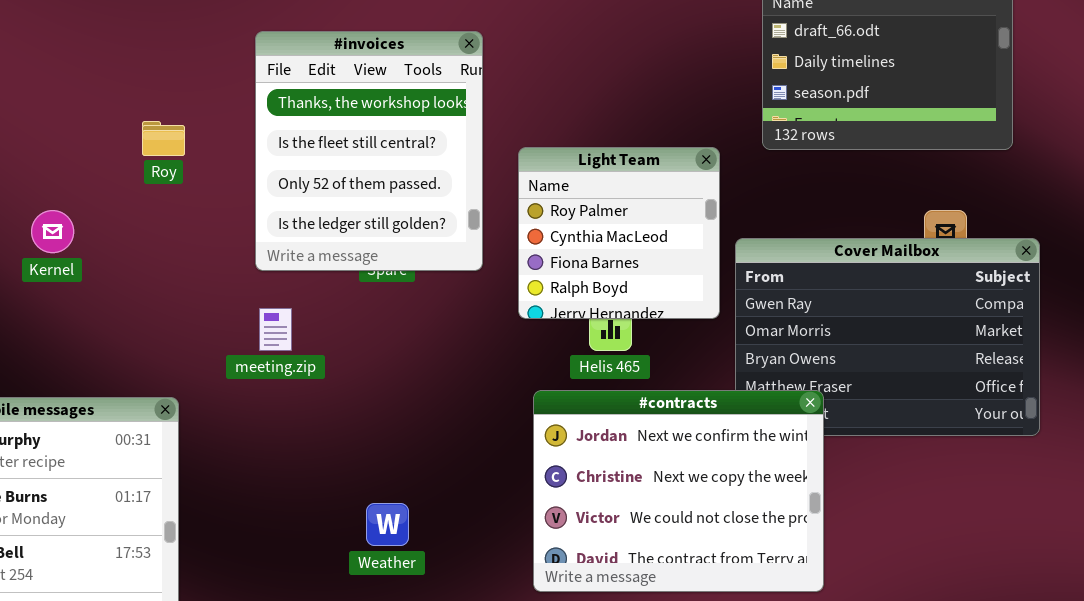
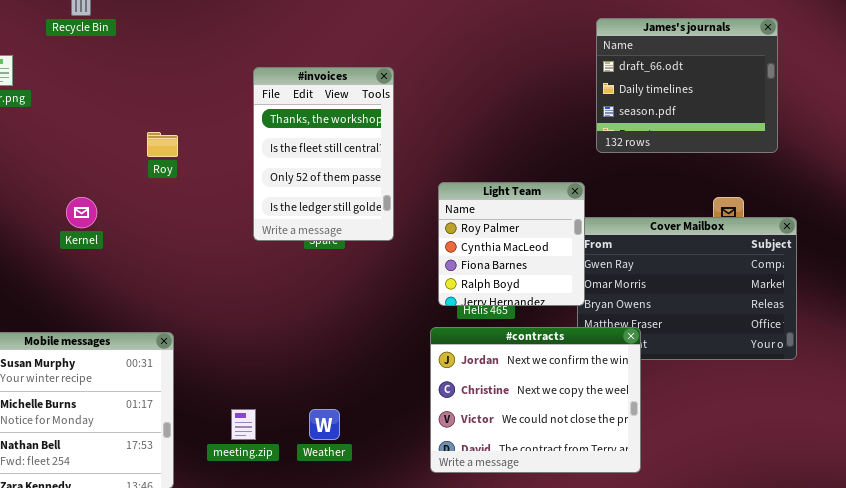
#invoices: [255,31,483,271] -> [253,67,394,241], resized
Light Team: [518,147,720,319] -> [438,182,585,306], moved
meeting.zip: [259,308,292,351] -> [231,409,256,440], moved

